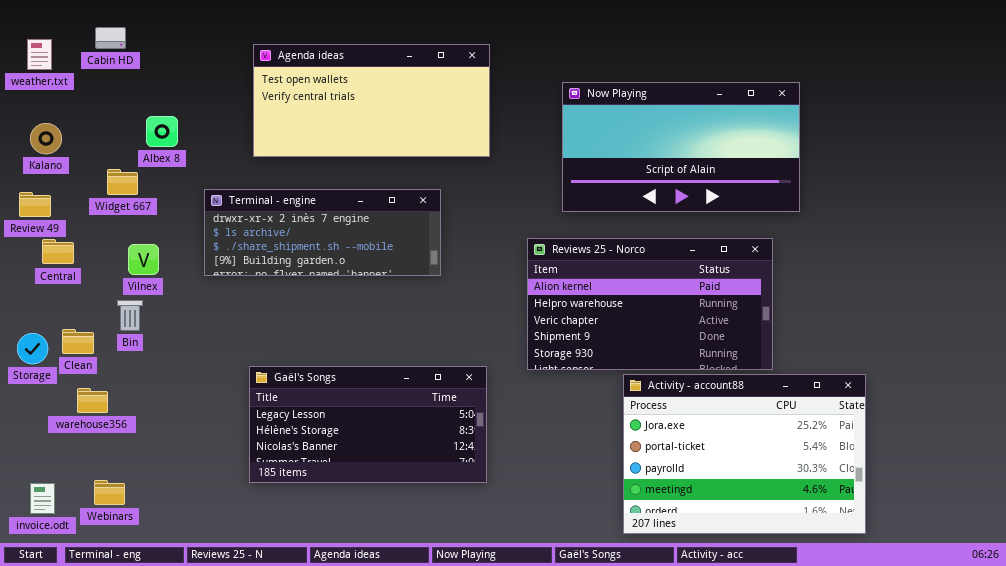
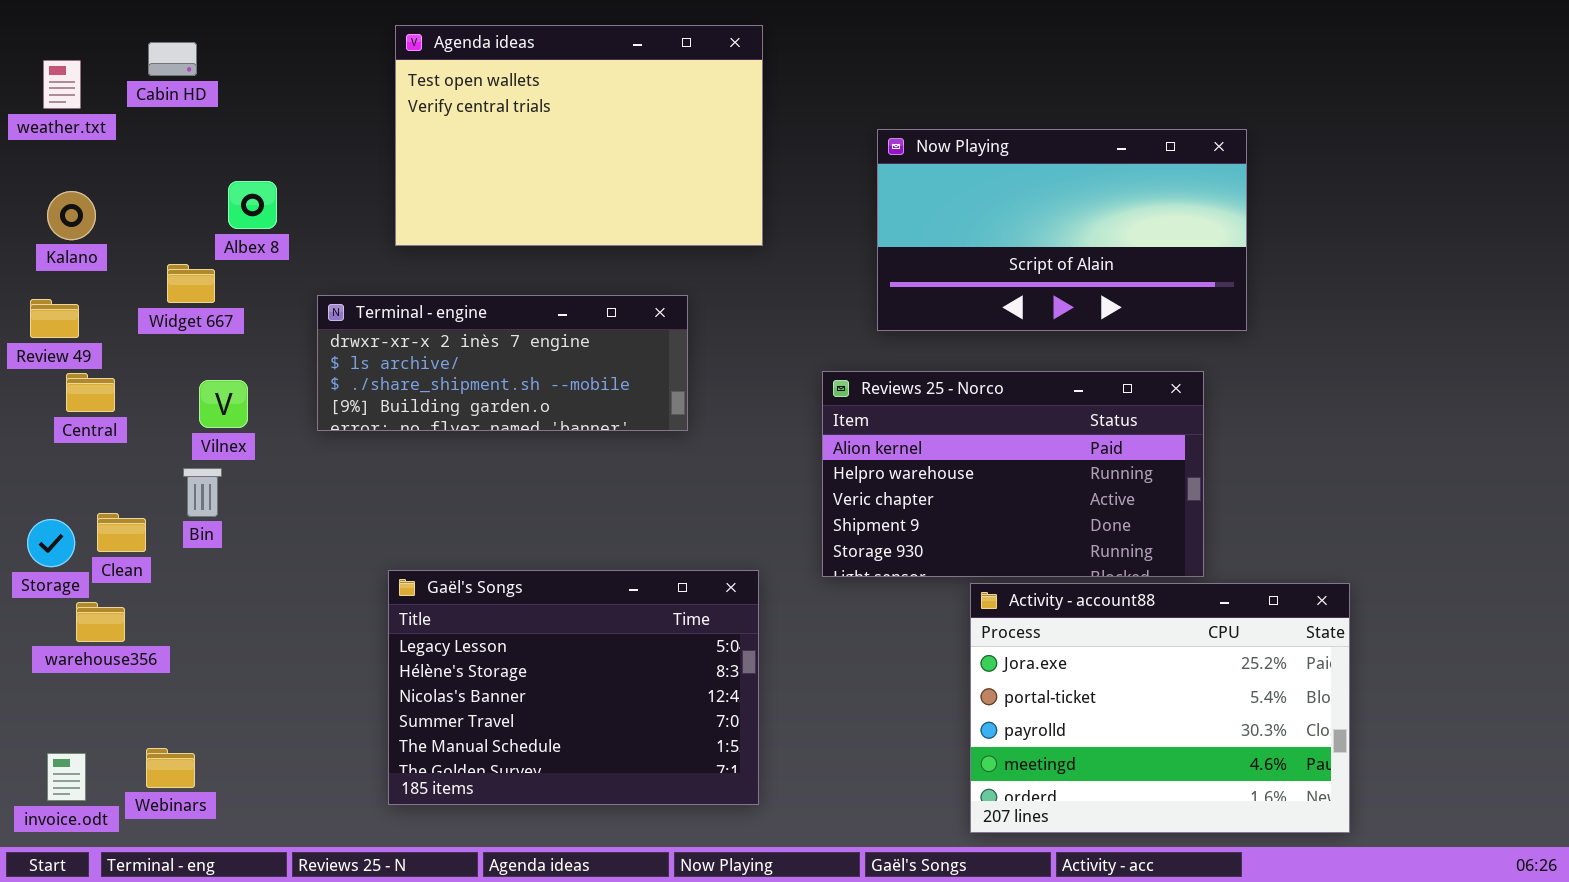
Agenda ideas: [253,44,490,157] -> [395,25,763,246], resized
Gaël's Songs: [249,366,487,483] -> [388,570,759,805], resized
warehouse356: [77,388,108,413] -> [76,602,125,642], moved

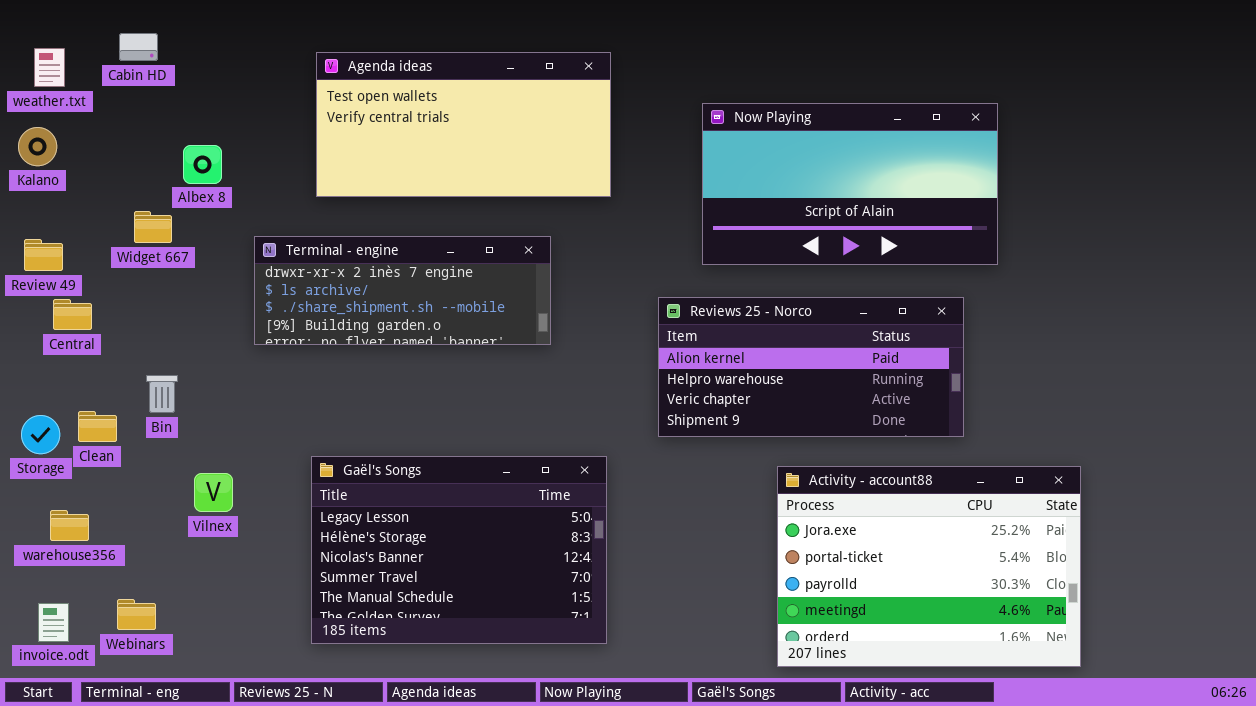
Agenda ideas: [395,25,763,246] -> [316,52,611,197], resized
Kalano: [47,191,96,240] -> [18,127,57,166], moved
Reviews 25 - Norco: [822,371,1204,577] -> [658,297,964,437], resized
Vilnex: [199,380,248,428] -> [194,473,233,512], moved
warehouse356: [76,602,125,642] -> [50,510,89,541], moved

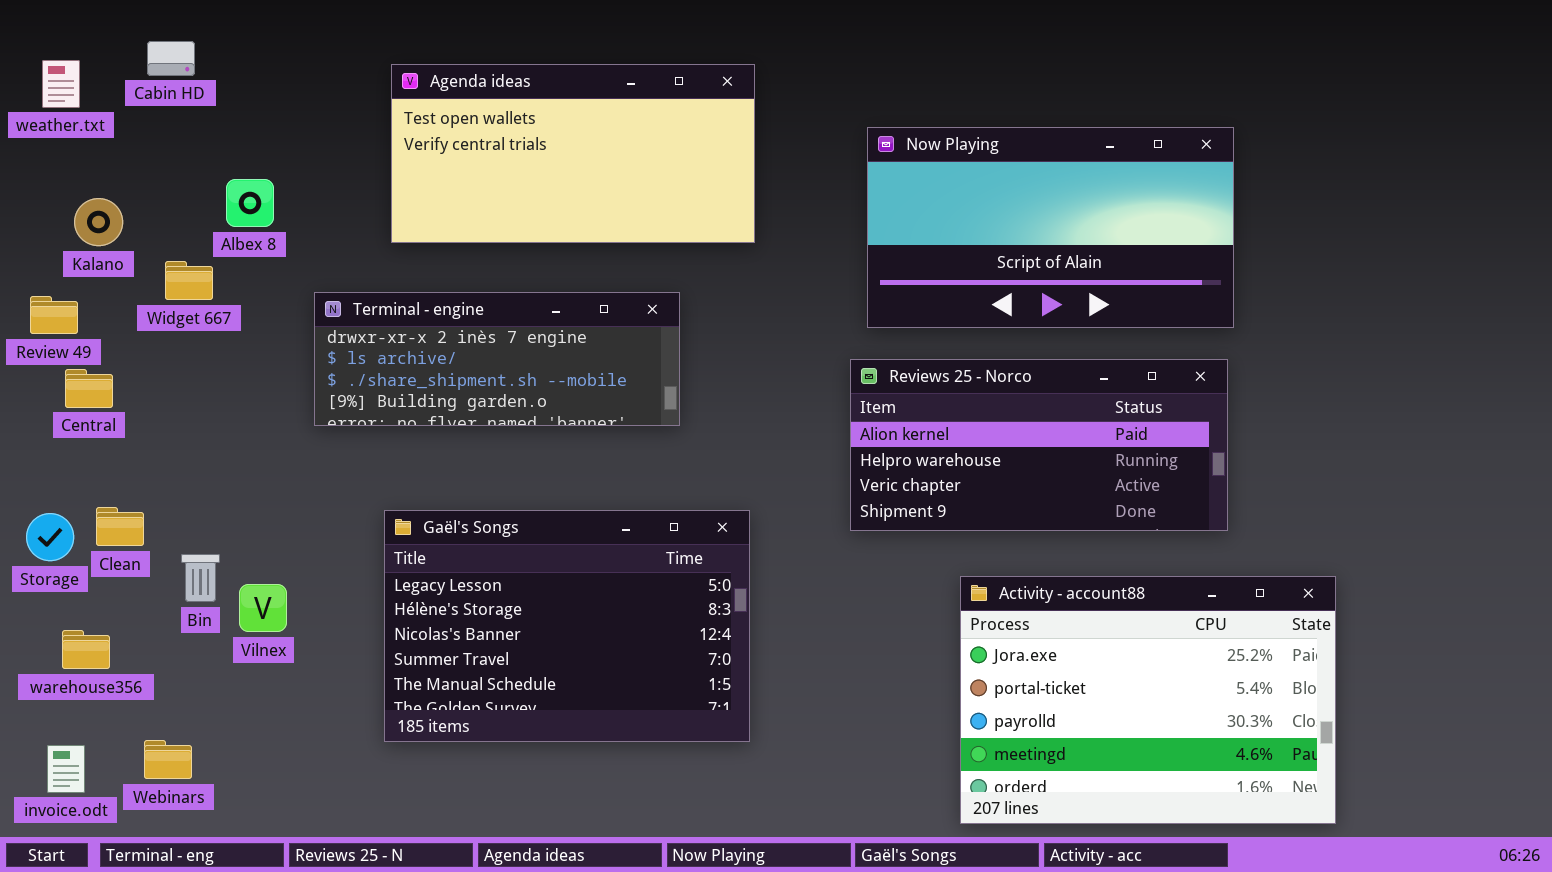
Kalano: [18,127,57,166] -> [74,198,123,246], moved
Reviews 25 - Norco: [658,297,964,437] -> [850,359,1228,531], moved
Bin: [146,375,178,413] -> [181,554,220,602], moved
Gaël's Songs: [311,456,607,644] -> [384,510,750,742], moved

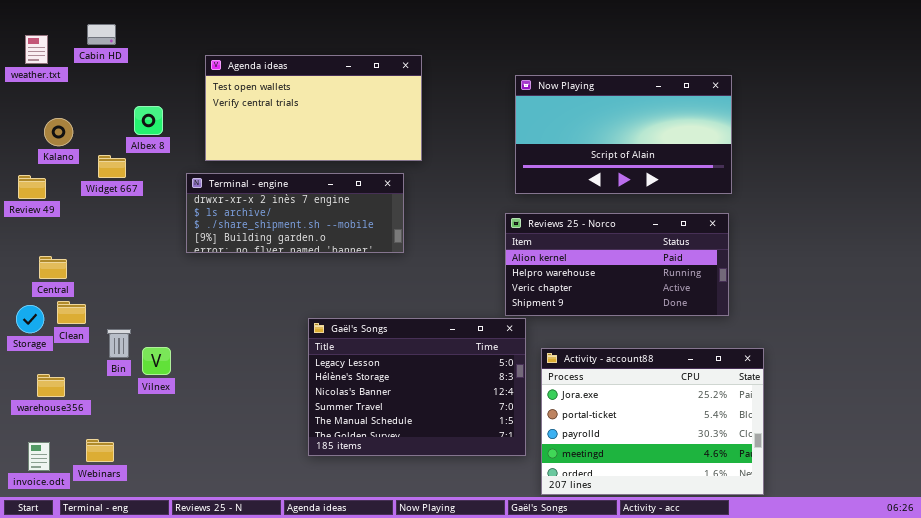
Agenda ideas: [391,64,755,243] -> [205,55,422,161], moved
Central: [65,369,113,408] -> [39,256,67,279], moved
Gaël's Songs: [384,510,750,742] -> [308,318,526,456], moved
Activity - account88: [960,576,1336,824] -> [541,348,764,495], moved

